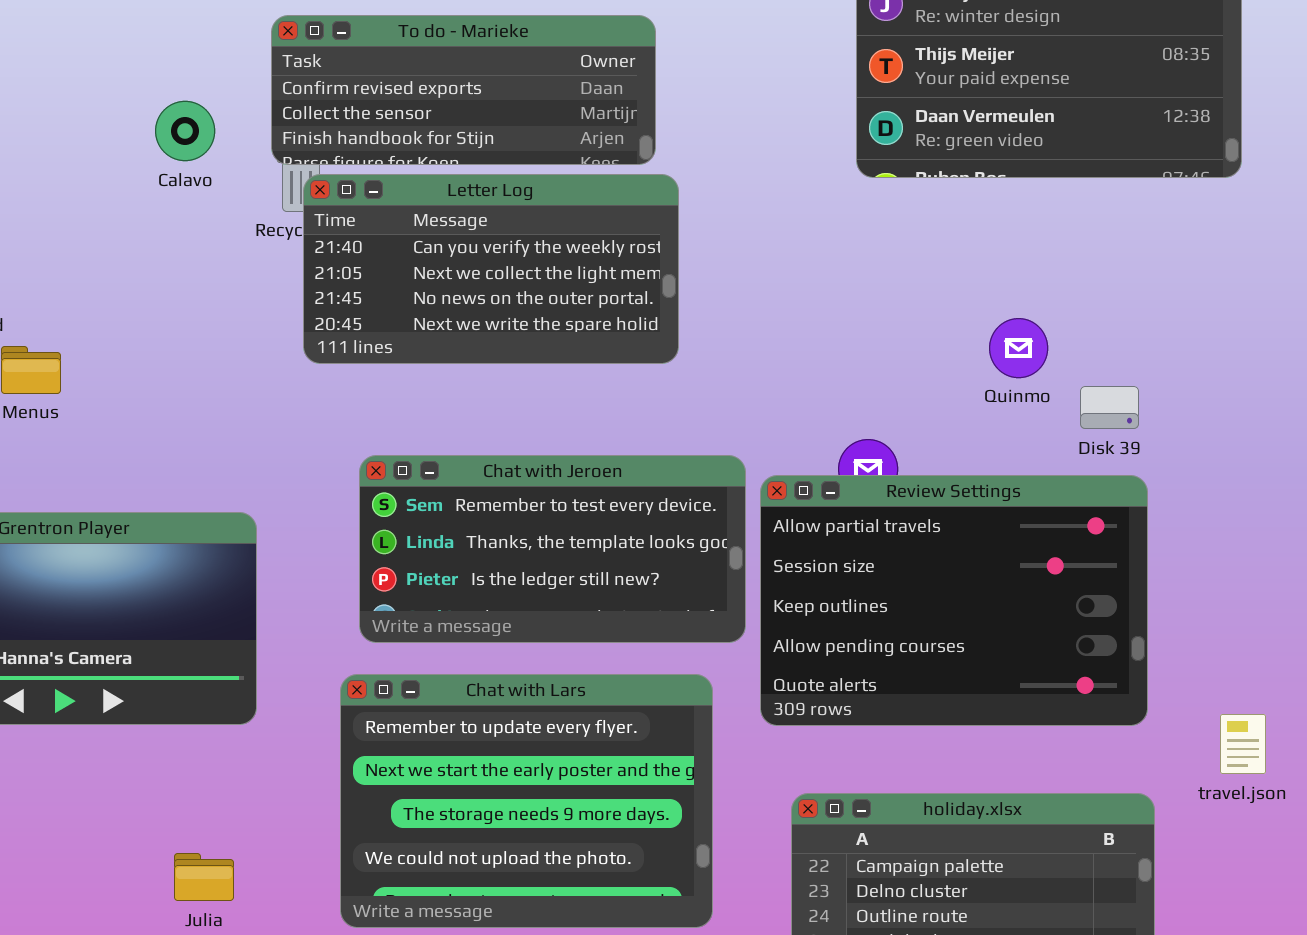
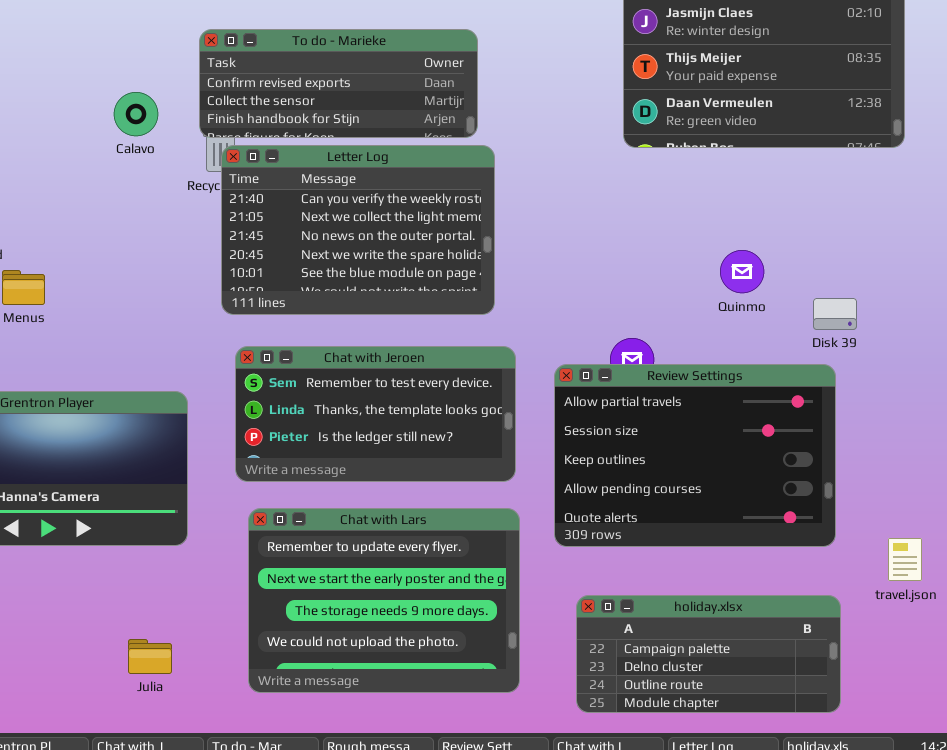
Letter Log: [303,174,679,364] -> [221,145,495,315], resized
Disk 39: [1080,386,1139,429] -> [813,298,857,330], moved
Chat with Jeroen: [359,455,746,643] -> [235,346,516,482], moved

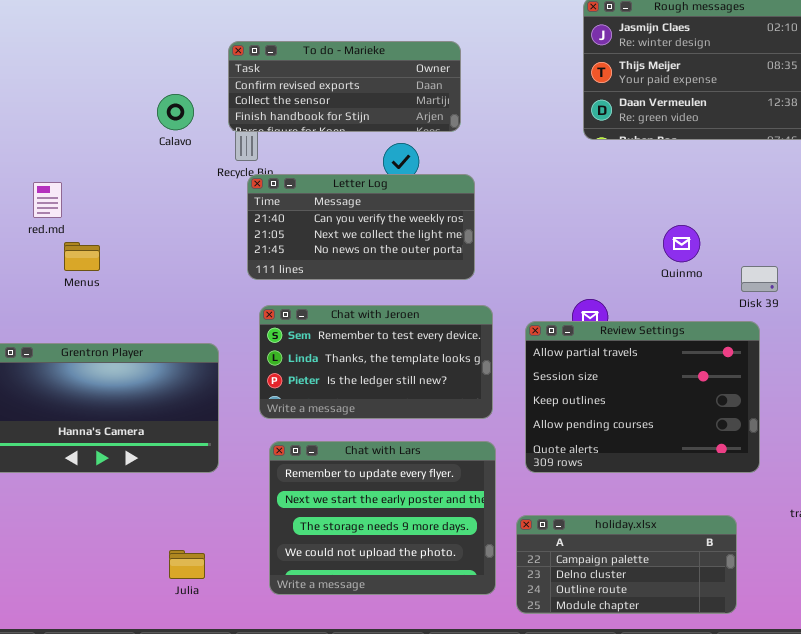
Letter Log: [221,145,495,315] -> [247,174,475,280], resized
holiday.xlsx: [576,595,841,713] -> [516,515,737,614], moved

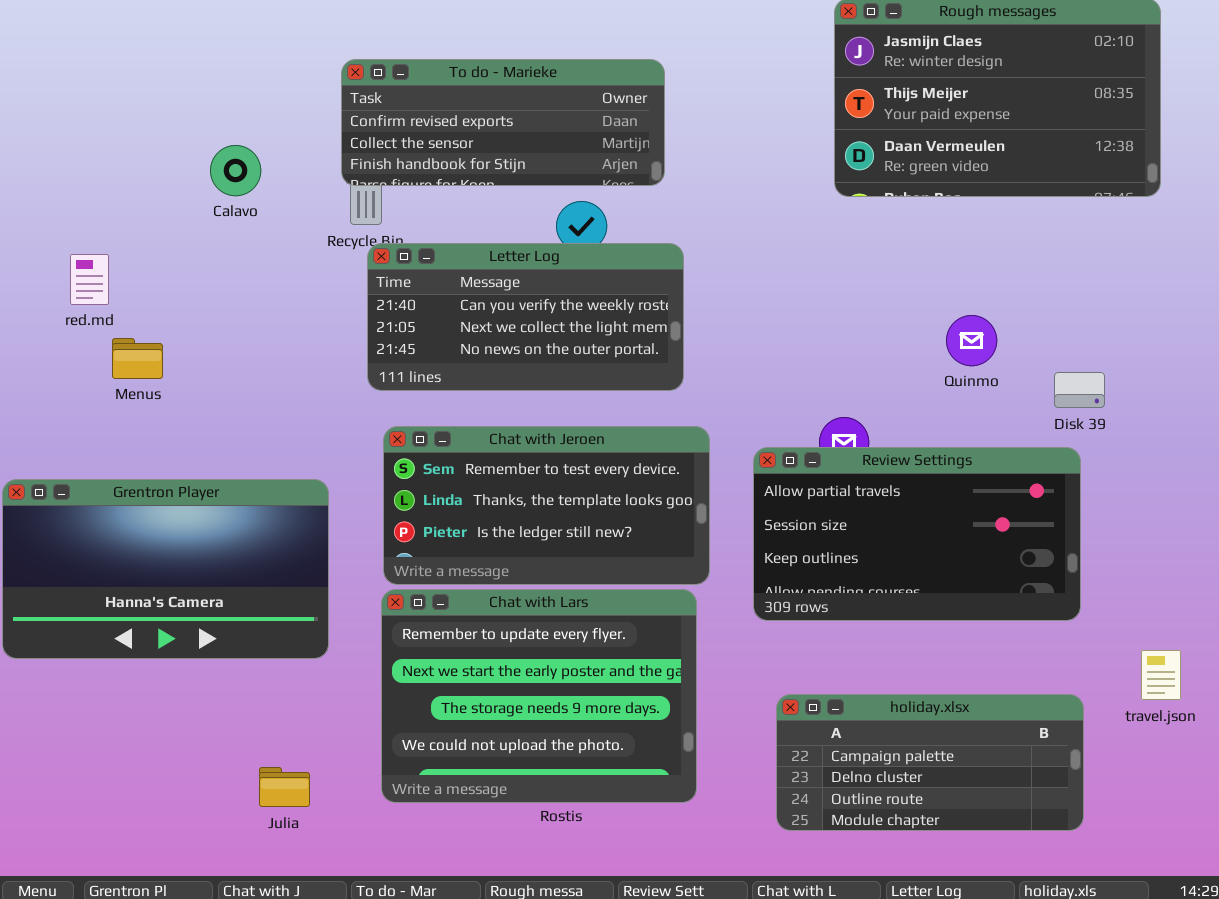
Calavo: [157,94,194,130] -> [210,145,261,196], moved
Review Settings: [525,321,760,473] -> [753,447,1081,621], resized
Chat with Lars: [269,441,496,595] -> [381,589,697,803], moved
holiday.xlsx: [516,515,737,614] -> [776,694,1084,831], moved

